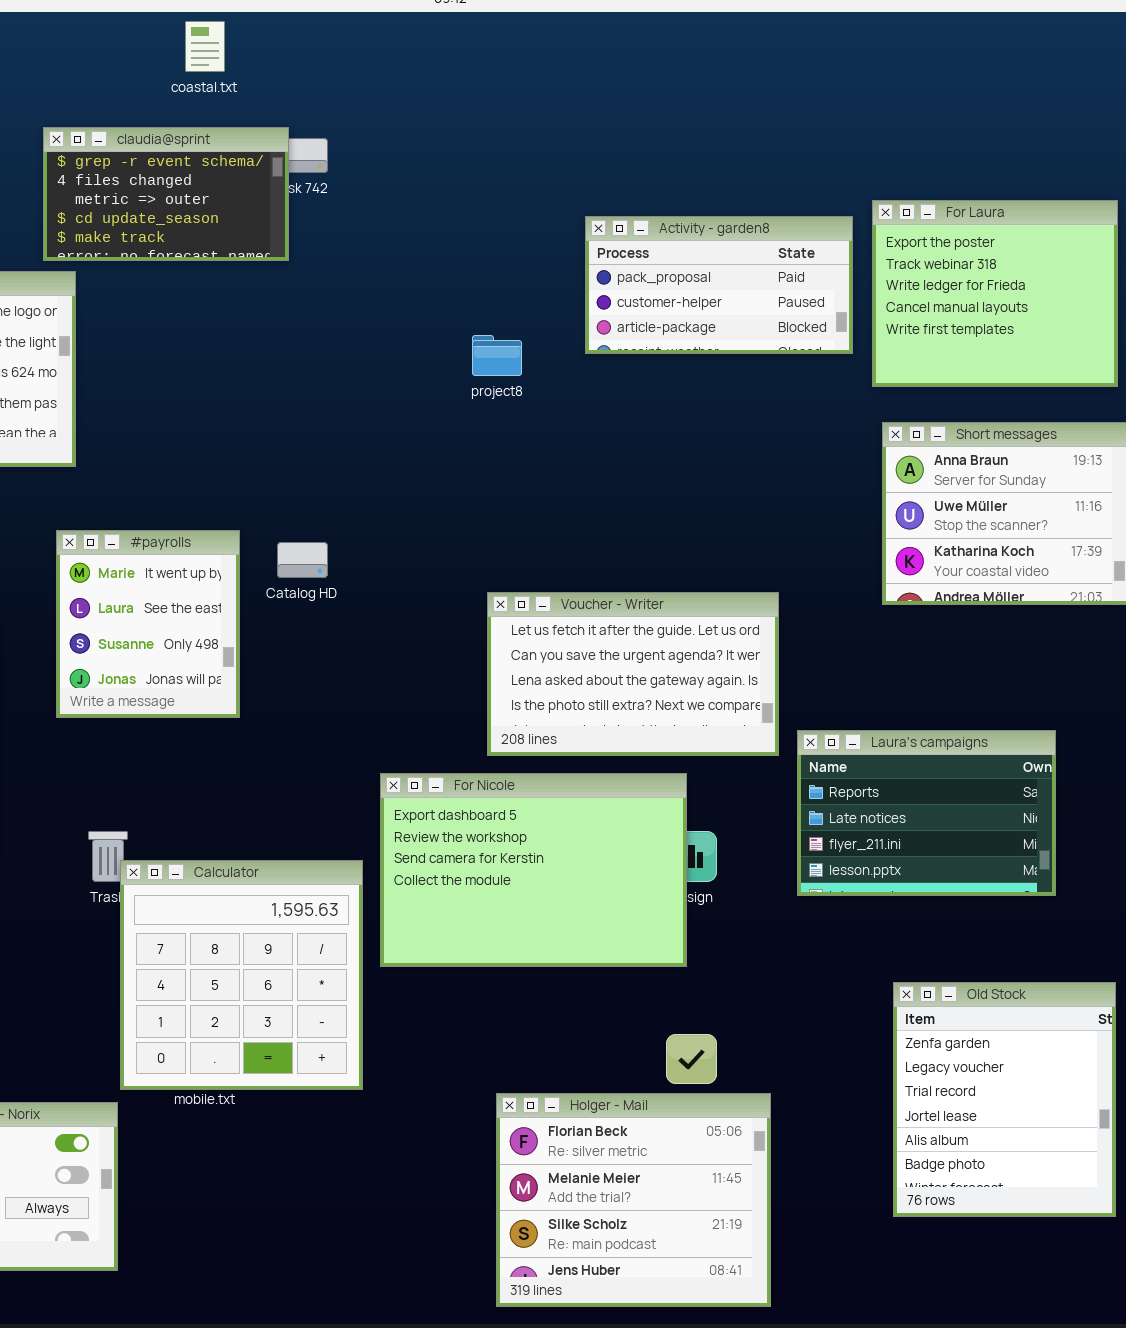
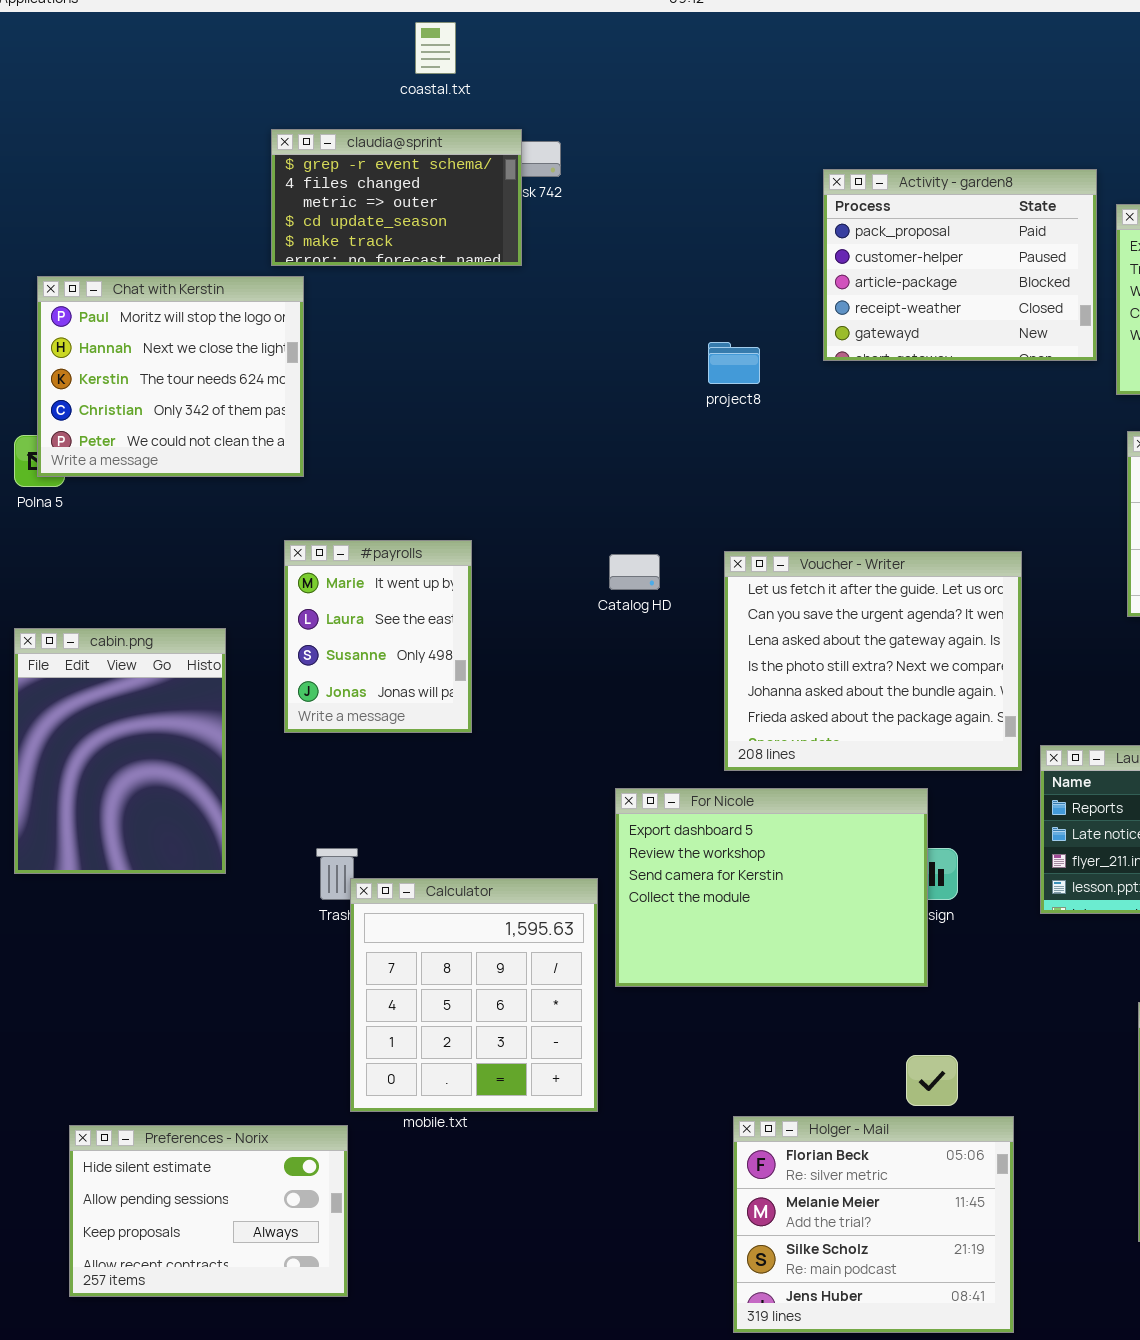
Activity - garden8: [585,216,853,354] -> [823,169,1097,361], resized
Catalog HD: [277,542,328,578] -> [609,554,660,590], moved
Voucher - Writer: [487,592,779,756] -> [724,551,1022,771], resized

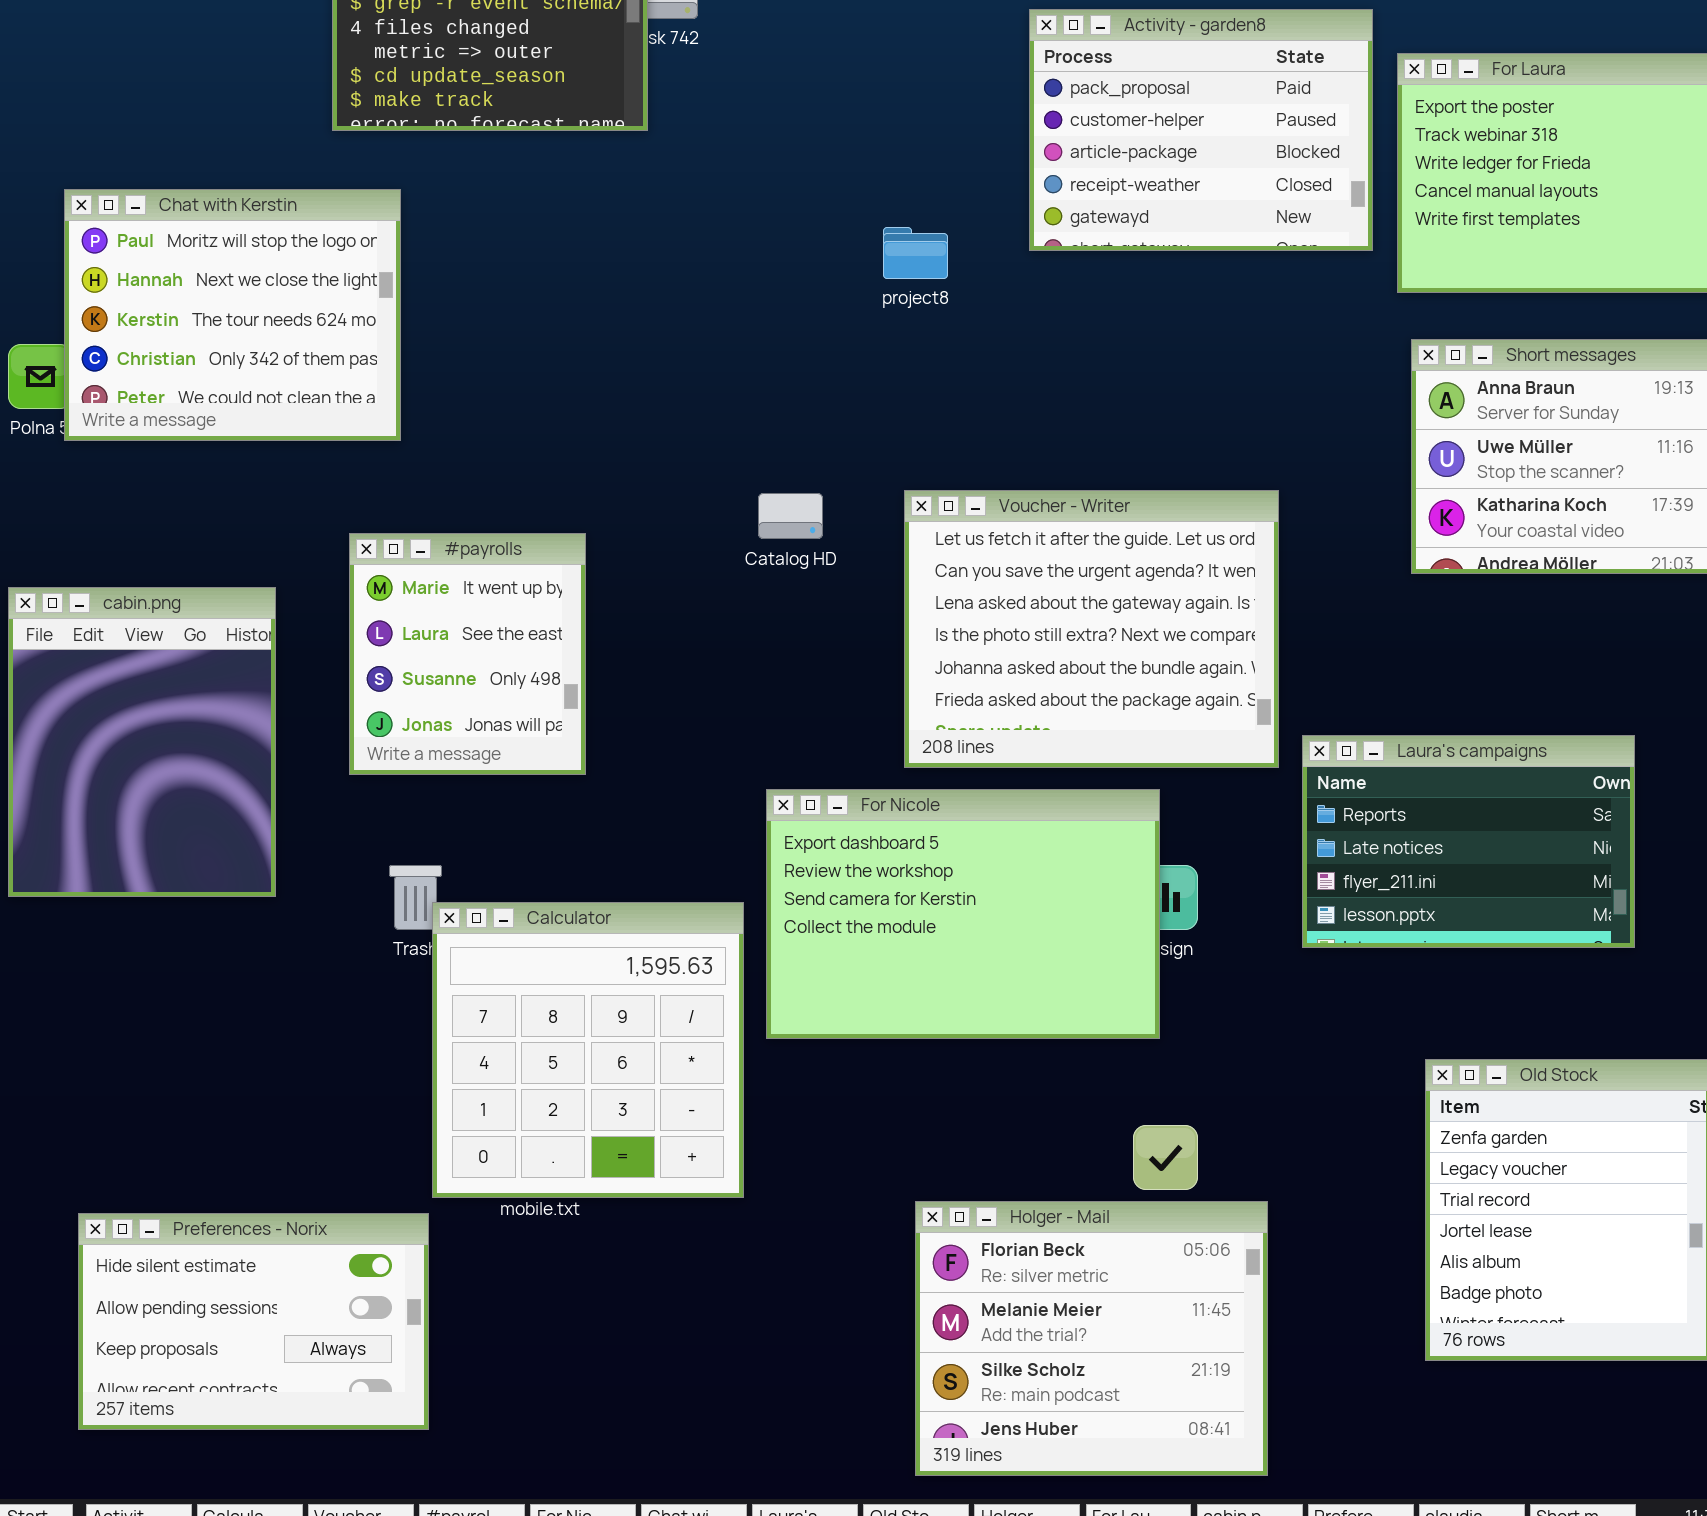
Chat with Kerstin: [37,276,304,477] -> [64,189,401,441], moved
#payrolls: [284,540,472,733] -> [349,533,586,775], moved

